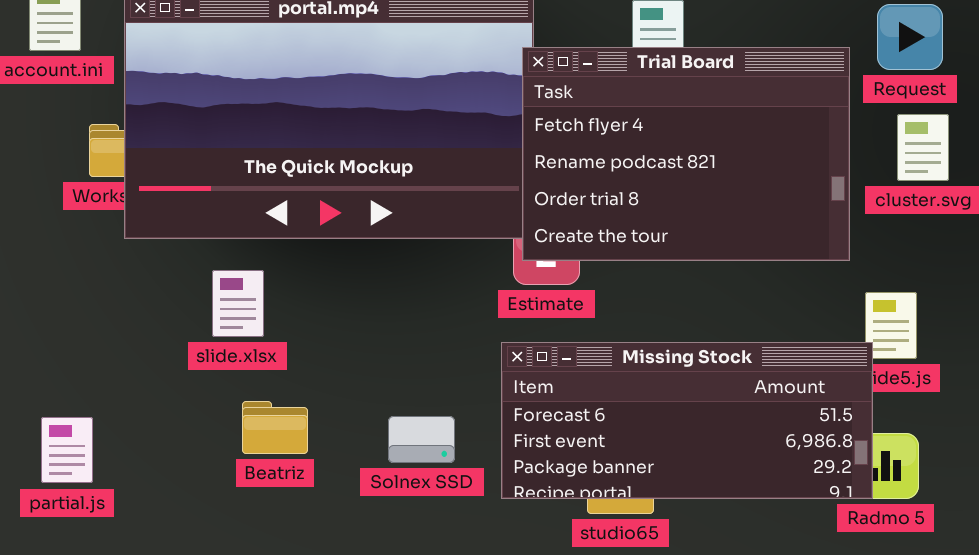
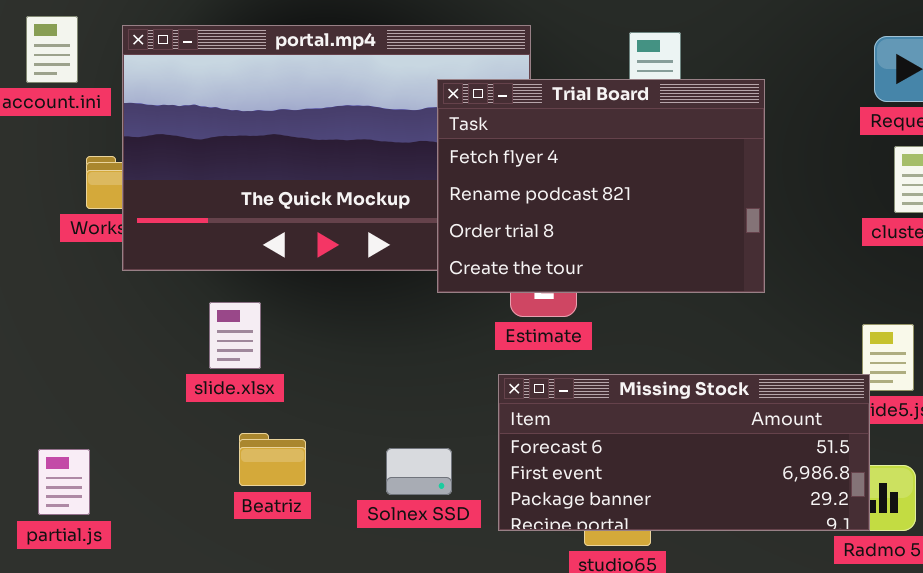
Trial Board: [522,47,850,261] -> [437,79,765,293], moved

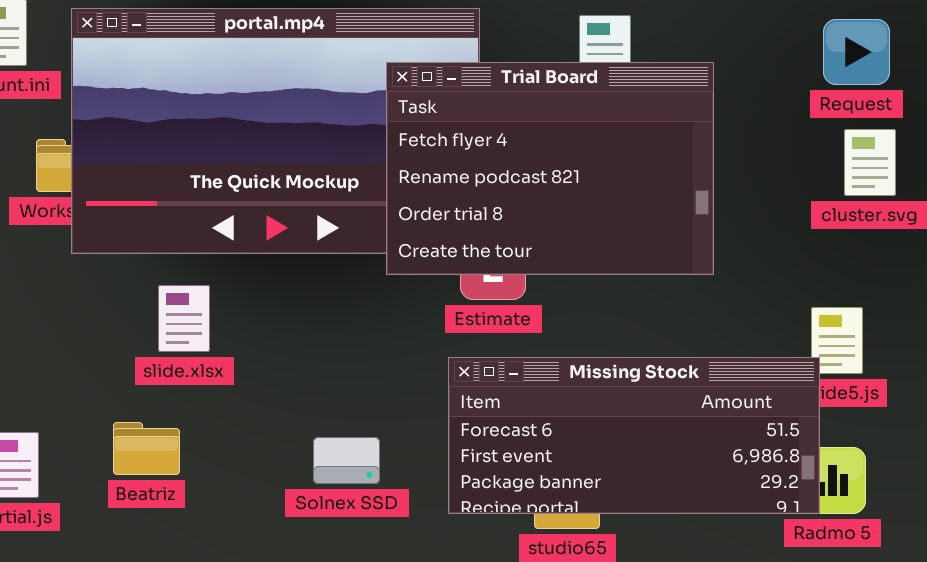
Beatriz: [239,433,306,486] -> [113,422,180,475], moved
Solnex SSD: [386,448,452,495] -> [313,437,380,484], moved

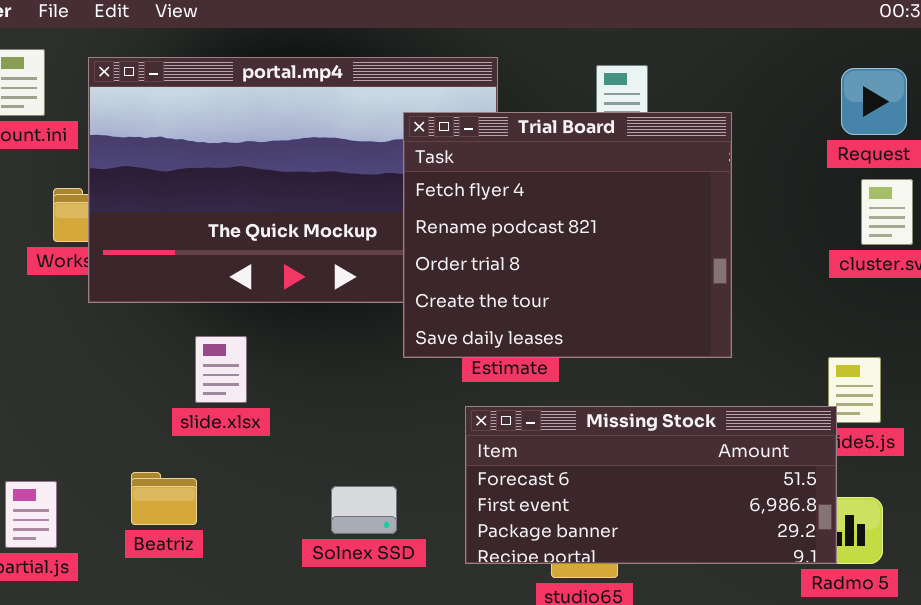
Trial Board: [386,62,714,275] -> [403,112,732,358], resized
slide.xlsx: [158,285,210,352] -> [195,336,247,403], moved

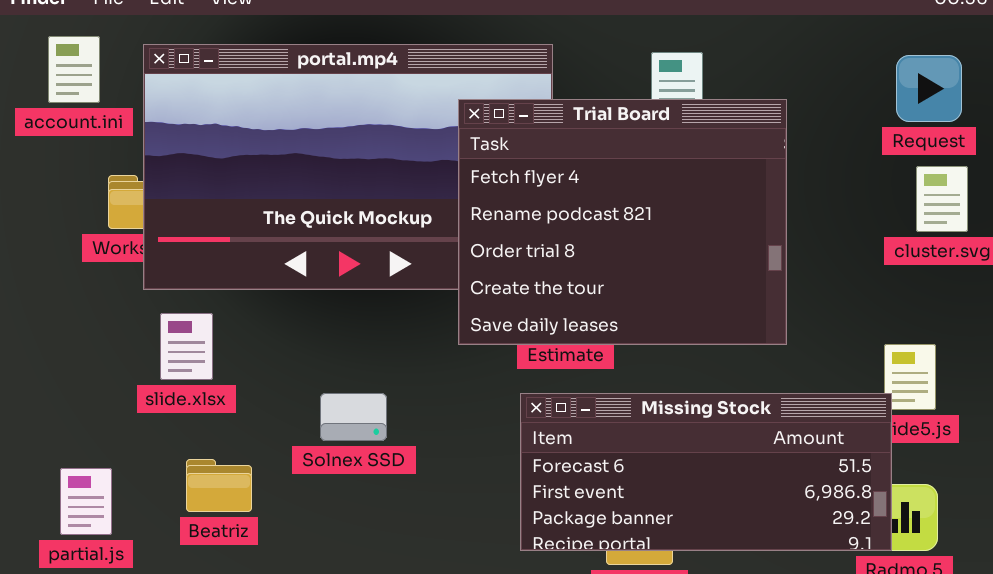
slide.xlsx: [195,336,247,403] -> [160,313,213,380], moved
Solnex SSD: [331,486,397,534] -> [320,393,387,441], moved

